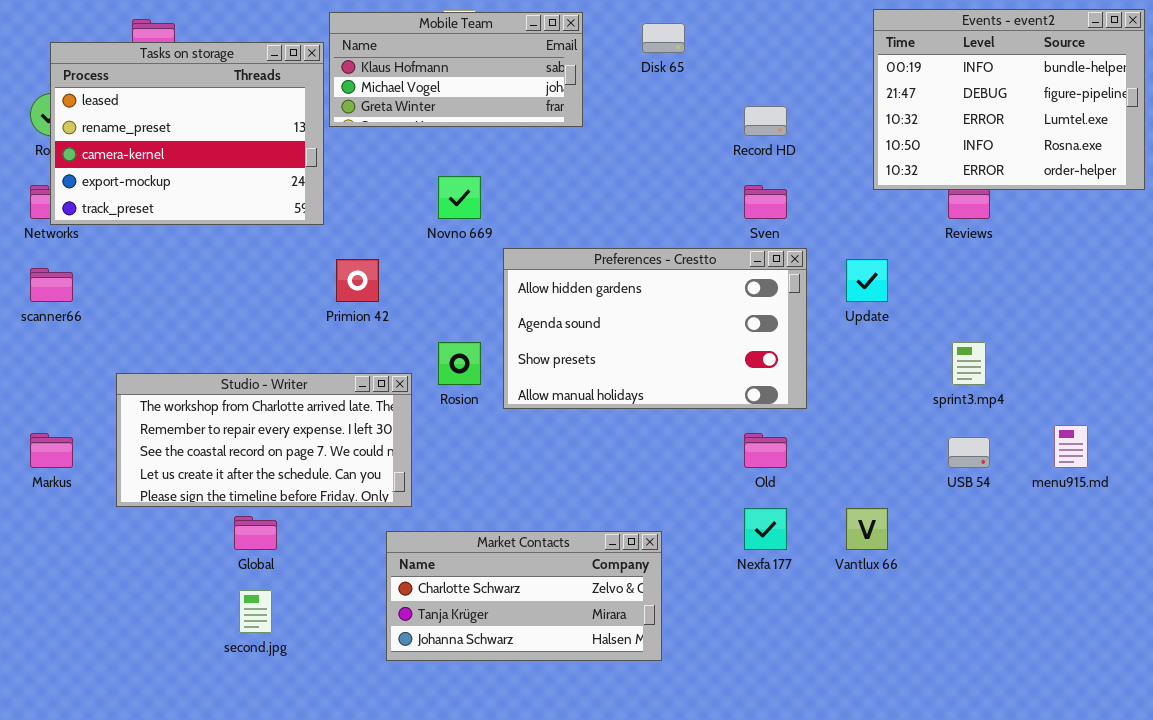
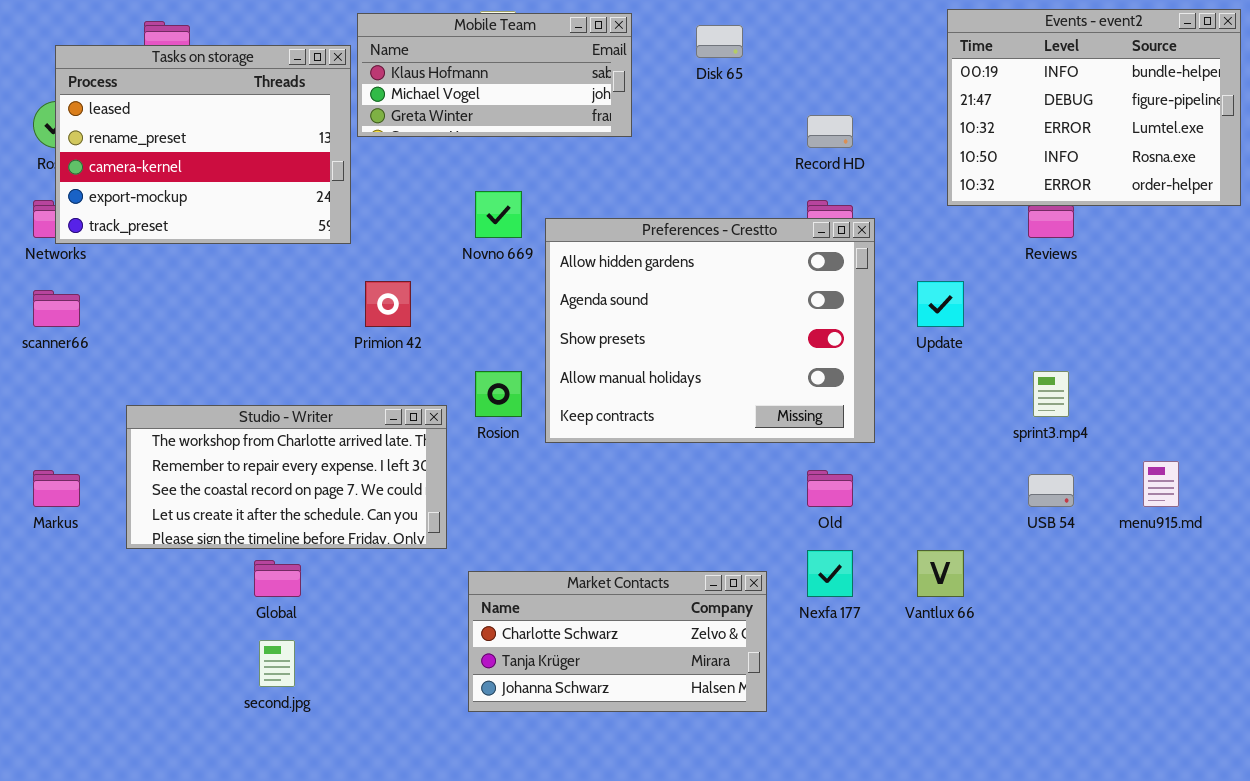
Preferences - Crestto: [503,248,807,409] -> [545,218,875,443], resized
Market Contacts: [386,531,662,661] -> [468,571,767,712], moved

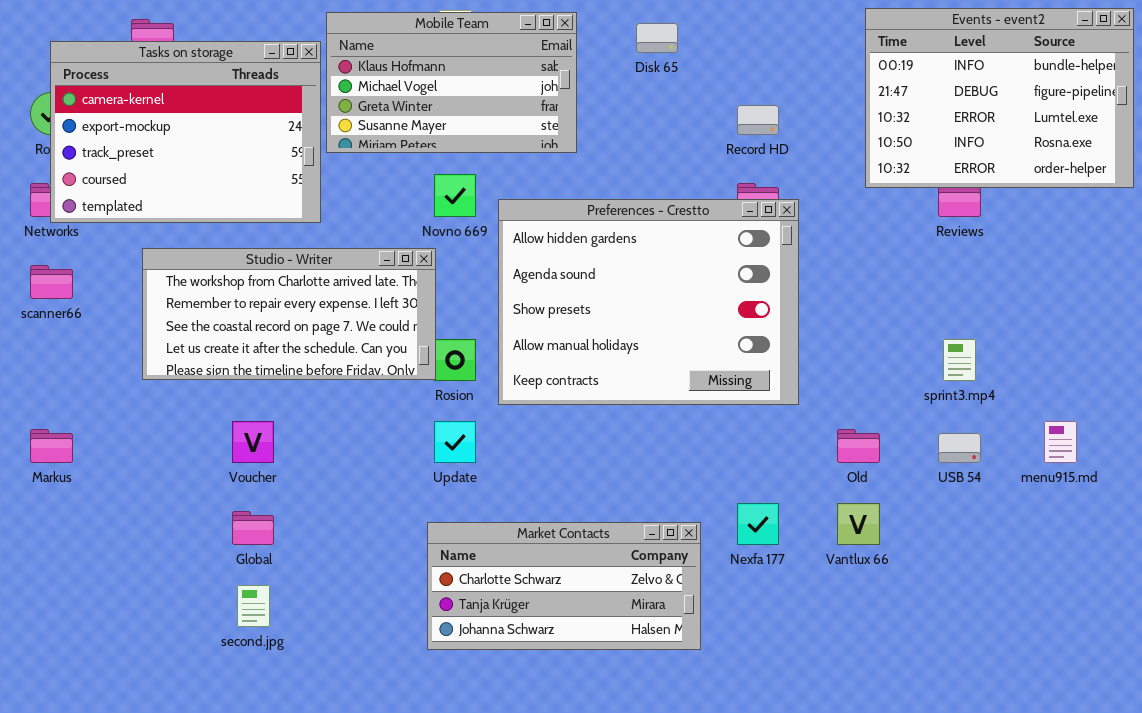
Mobile Team: [357,13,632,137] -> [326,12,577,153], resized
Tasks on storage: [55,45,351,244] -> [50,41,321,223], scrolled down 2 rows
Update: [917,281,964,327] -> [434,421,476,463], moved
Studio - Writer: [126,405,447,549] -> [142,248,436,380], moved
Old: [807,470,853,507] -> [837,429,880,463], moved

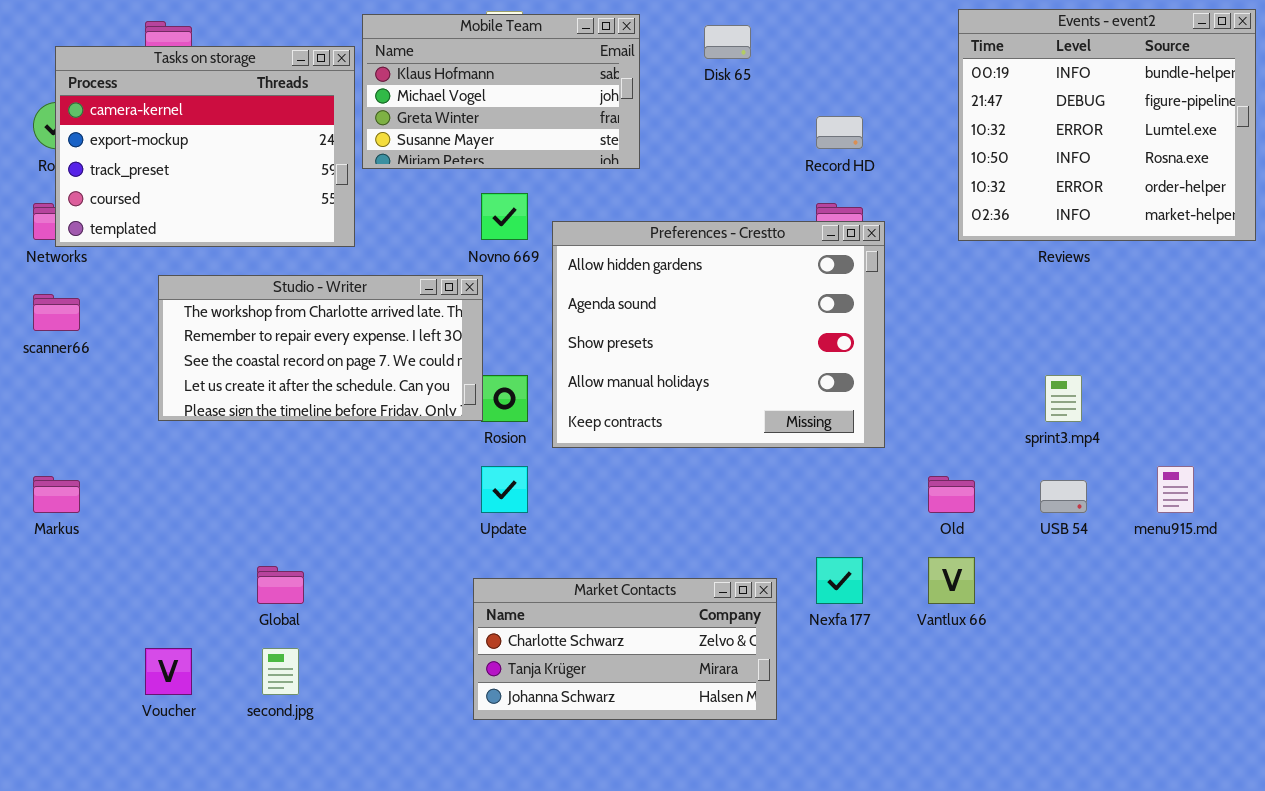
Events - event2: [865,8,1134,188] -> [958,9,1256,241], resized
Voucher: [232,421,274,463] -> [145,648,192,695], moved

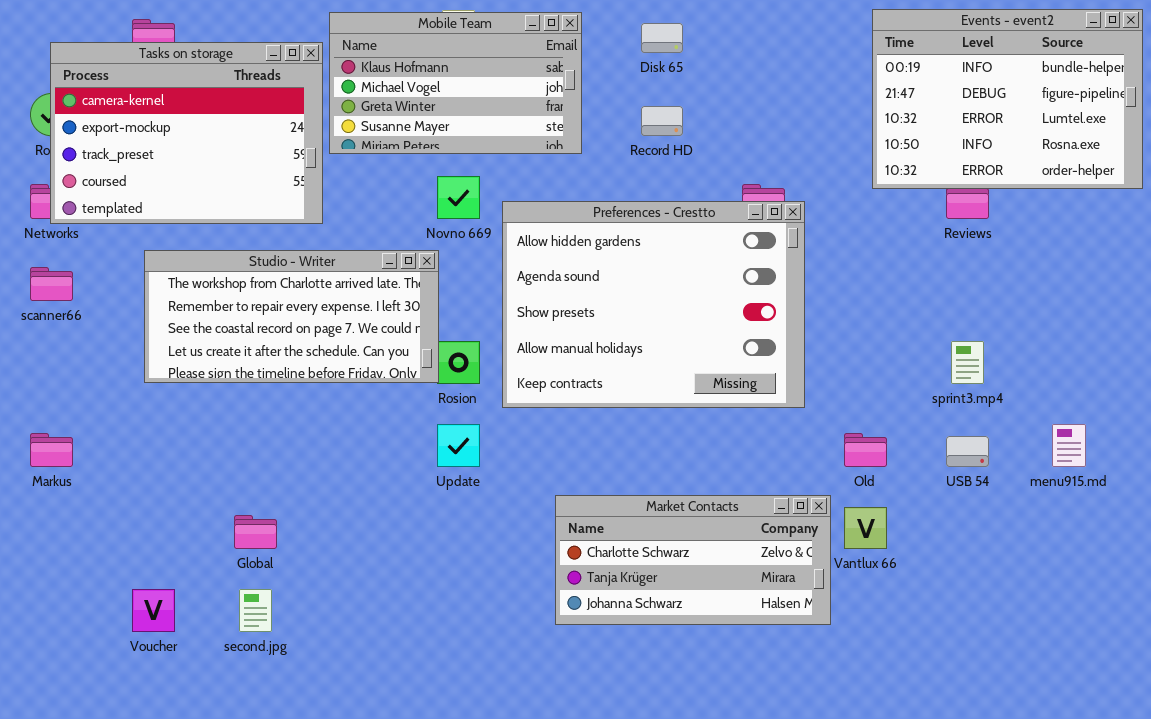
Events - event2: [958,9,1256,241] -> [872,9,1143,189], resized
Record HD: [816,116,863,149] -> [641,106,683,136], moved
Market Contacts: [473,578,777,720] -> [555,495,831,625], moved

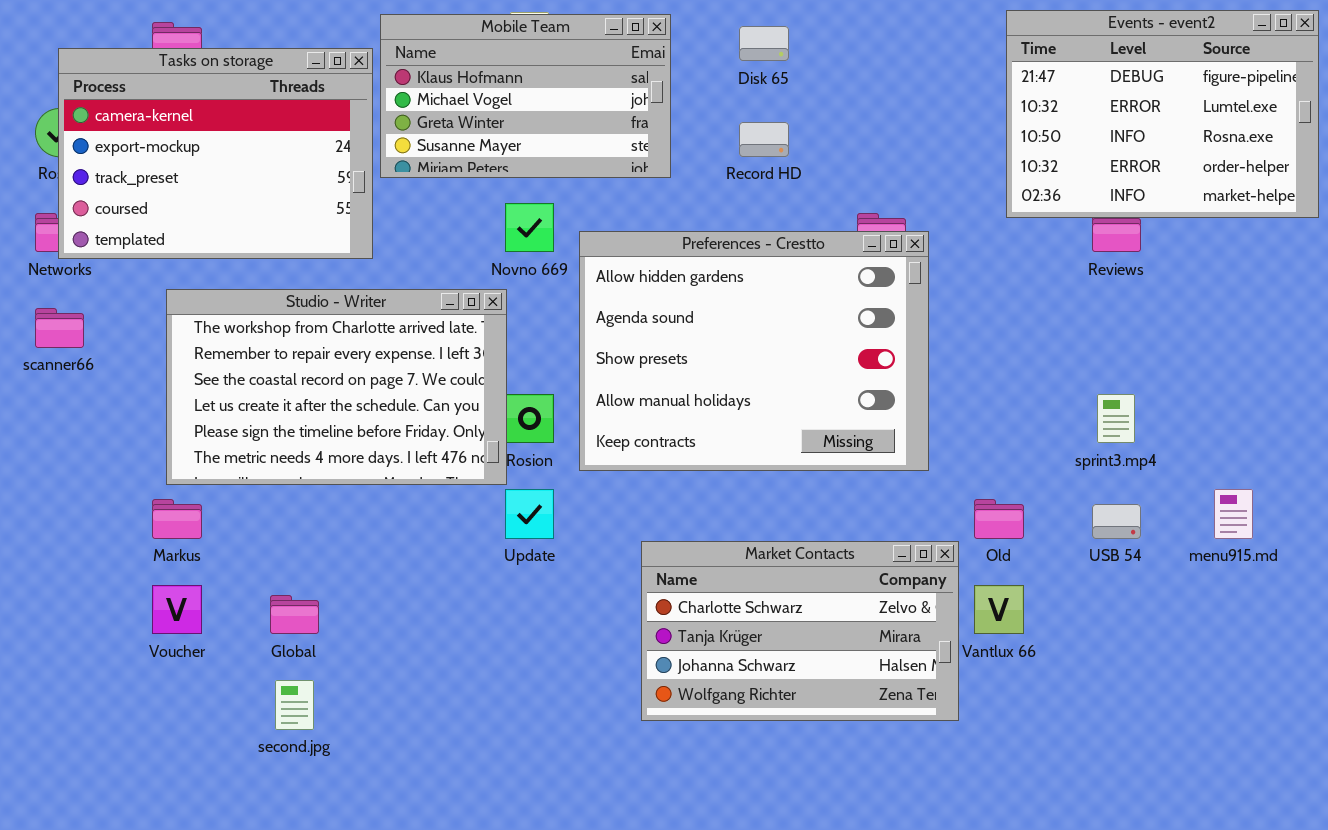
Events - event2: [872,9,1143,189] -> [1006,10,1319,218], scrolled down 1 row
Studio - Writer: [144,250,439,383] -> [166,289,507,485], resized
Markus: [30,433,73,467] -> [152,499,202,539], moved
Market Contacts: [555,495,831,625] -> [641,541,959,721], resized
Voucher: [132,589,175,632] -> [152,585,202,634], moved

